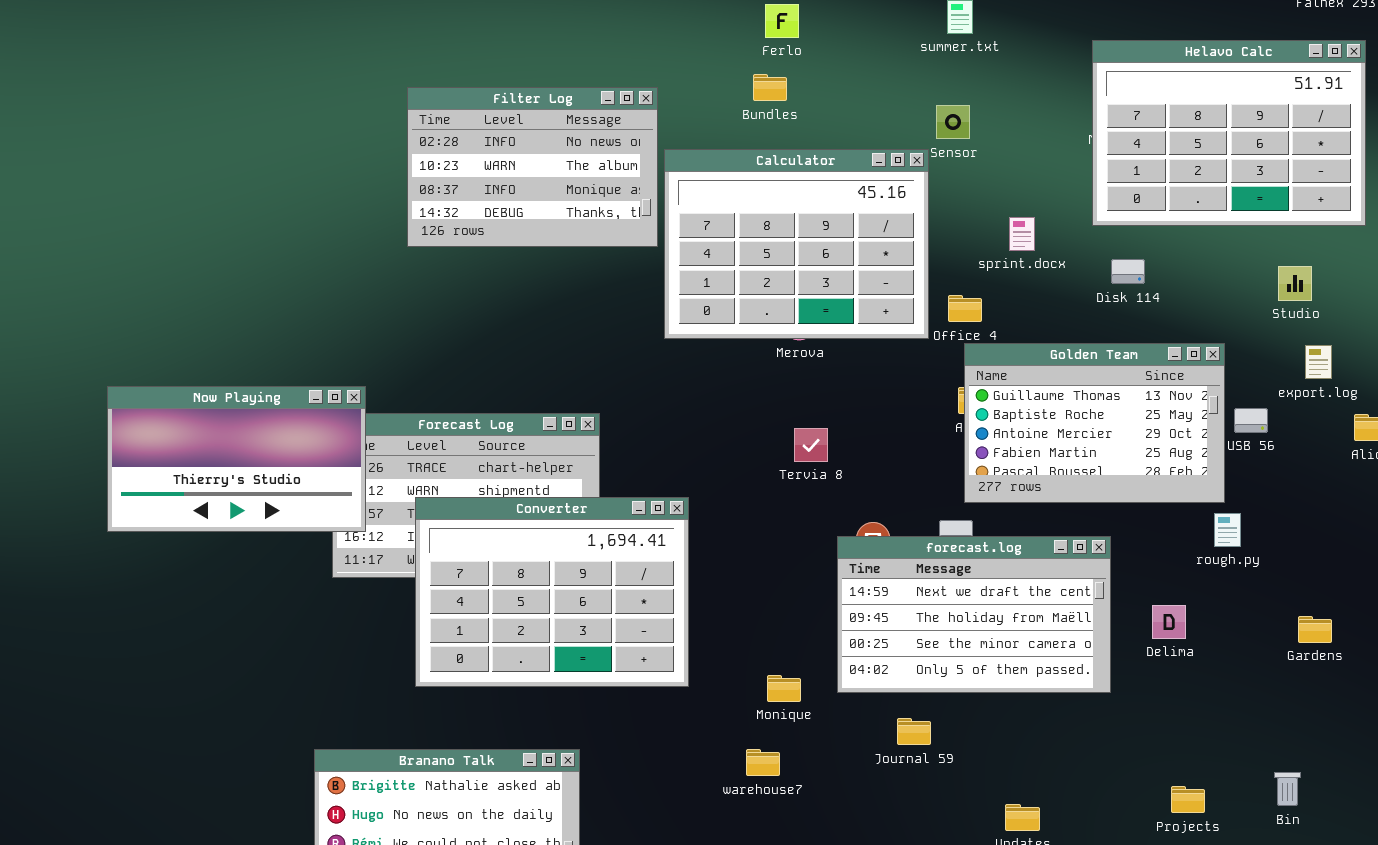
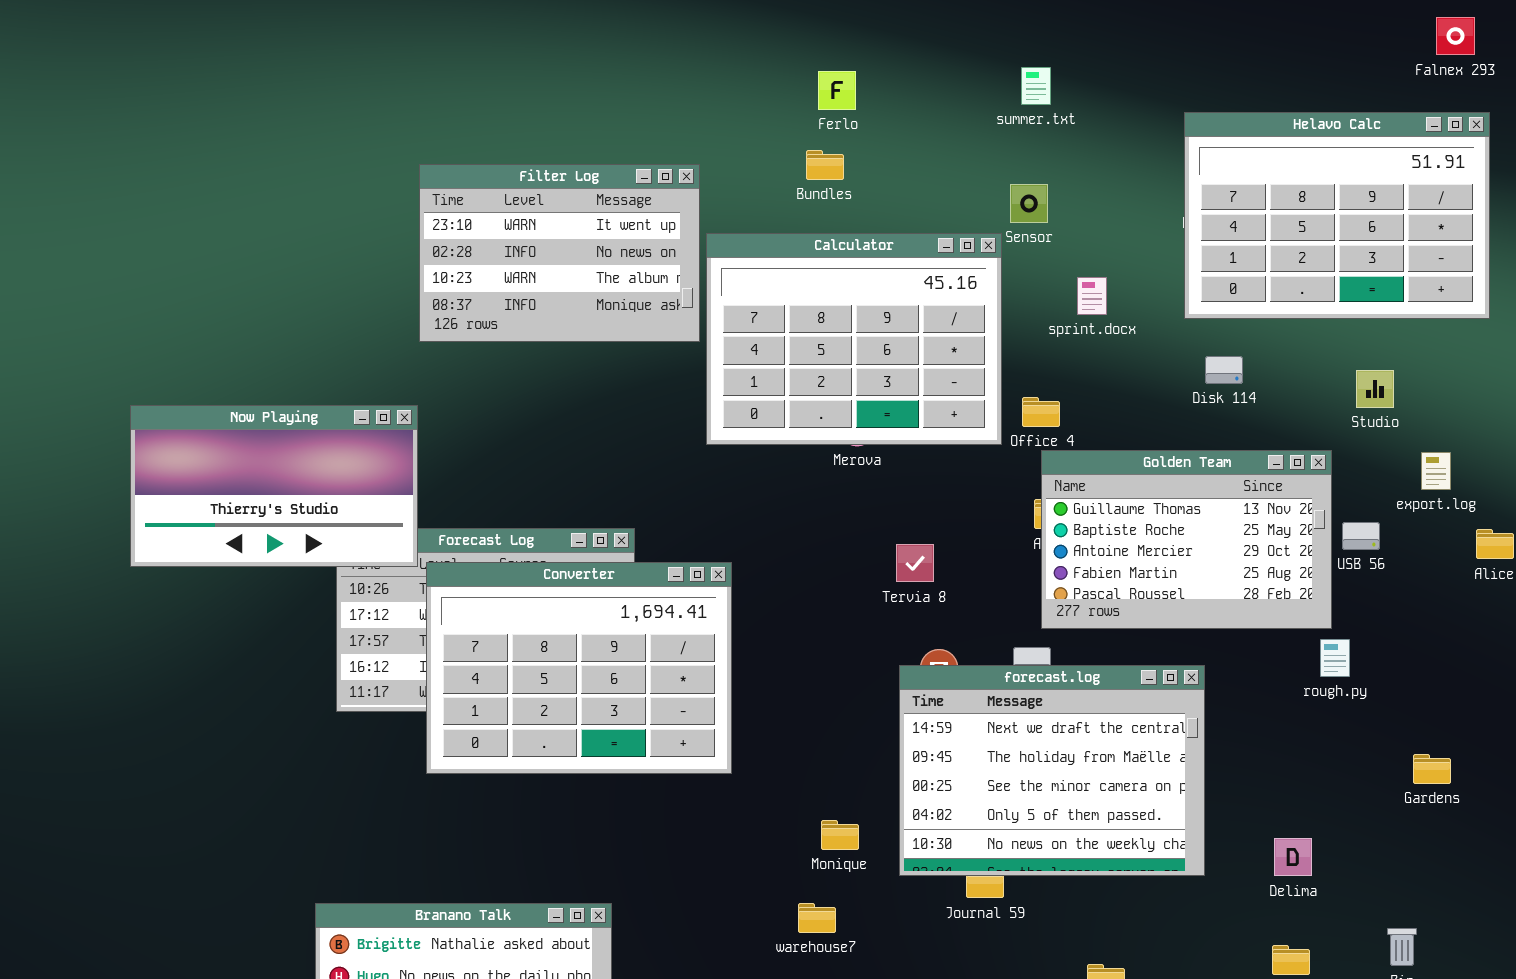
Filter Log: [407,87,658,247] -> [419,164,700,342], scrolled up 1 row
sprint.docx: [1009,217,1035,251] -> [1077,277,1107,315], moved
Studio: [1278,266,1312,301] -> [1356,370,1394,408], moved
Now Playing: [107,386,366,532] -> [130,405,418,567], moved
Tervia 8: [794,428,828,462] -> [896,544,934,582], moved
Converter: [415,497,689,687] -> [426,562,732,774], moved
forecast.log: [837,536,1111,693] -> [899,665,1205,876], resized
Delima: [1152,605,1186,639] -> [1274,838,1312,876], moved

